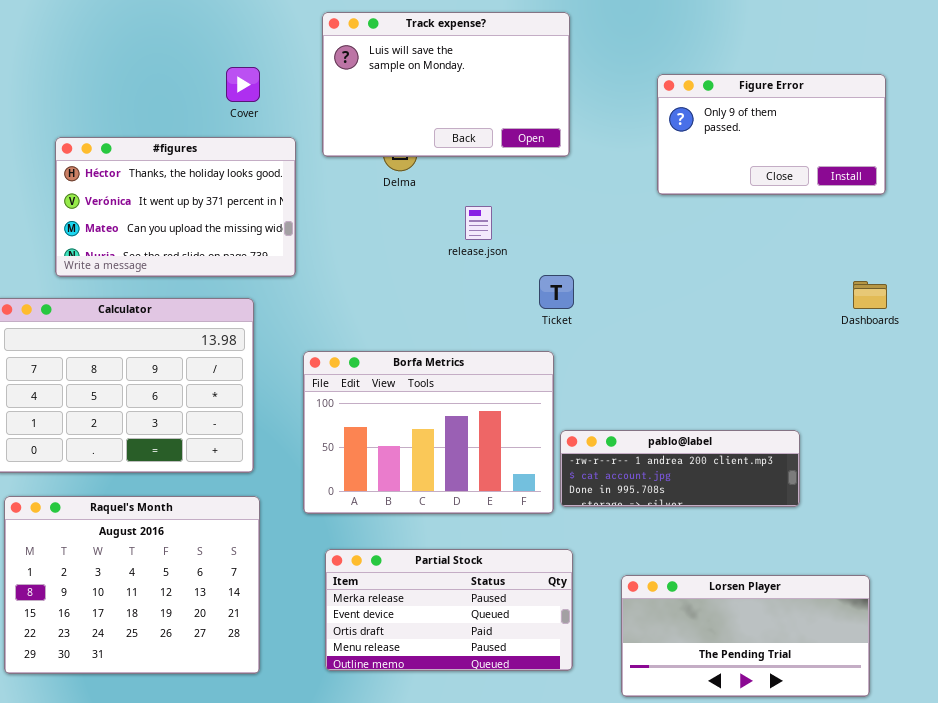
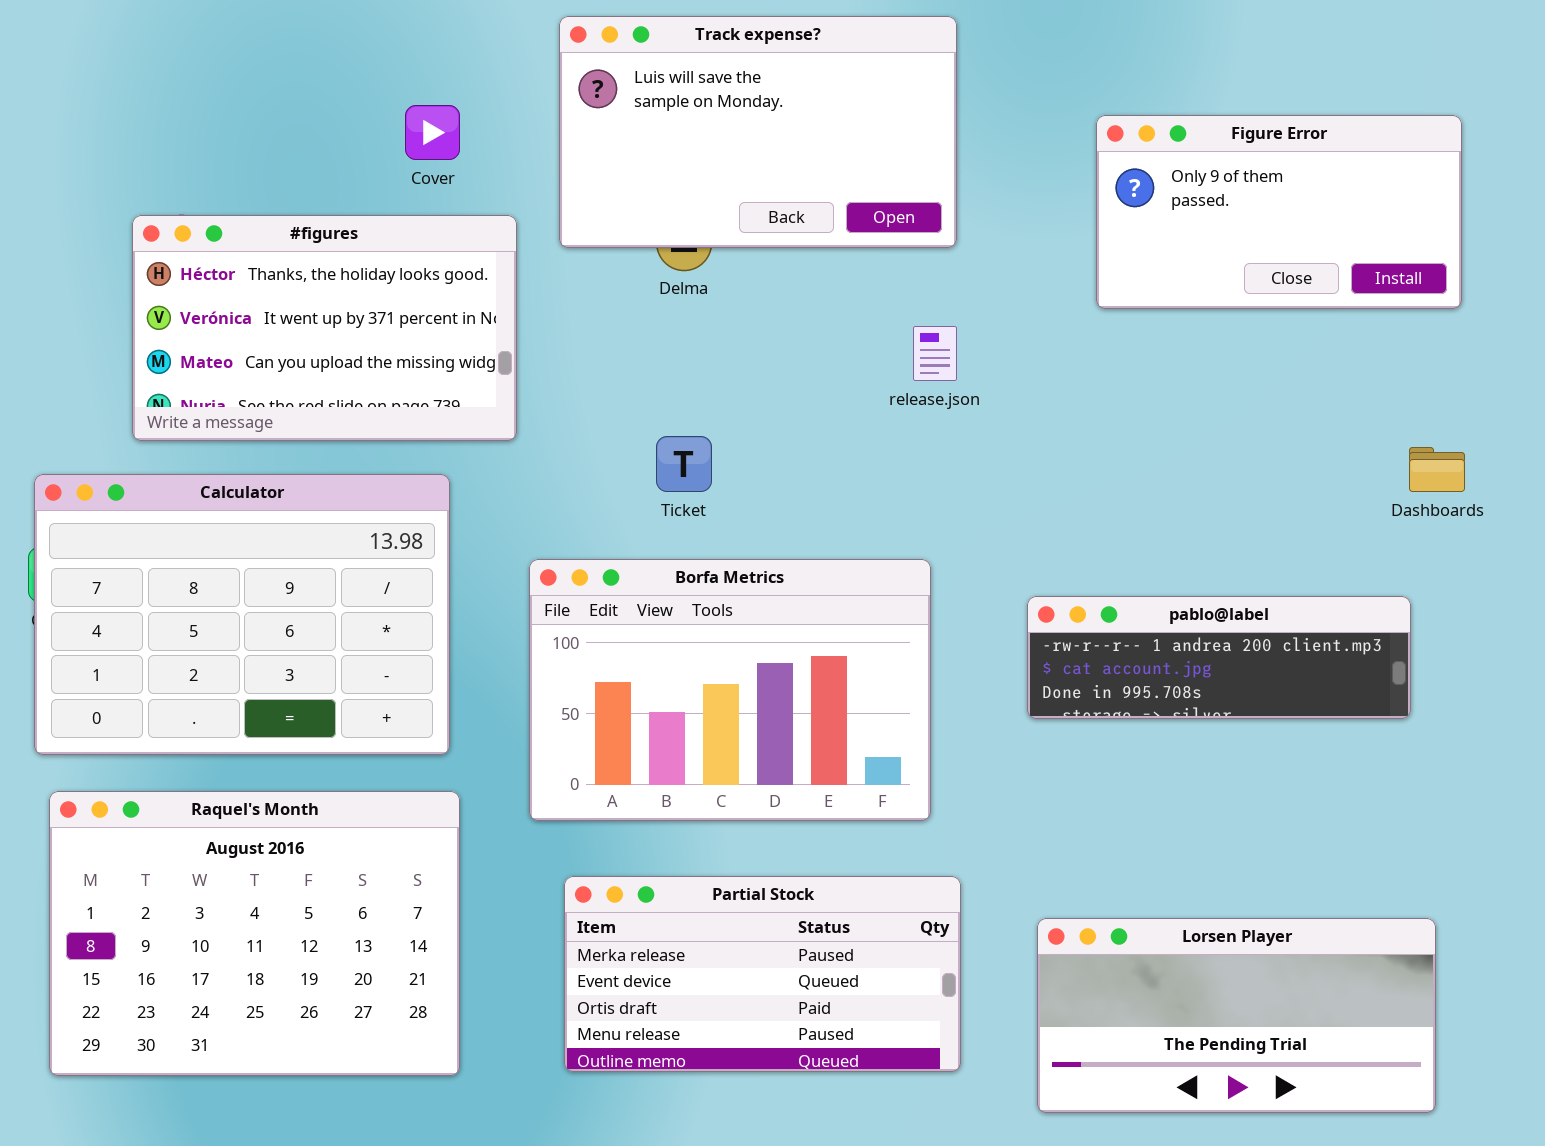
release.json: [465,206,492,240] -> [913,326,957,381], moved
Ticket: [539,275,574,309] -> [656,436,712,492], moved
pablo@label: [560,430,800,507] -> [1027,596,1411,719], moved

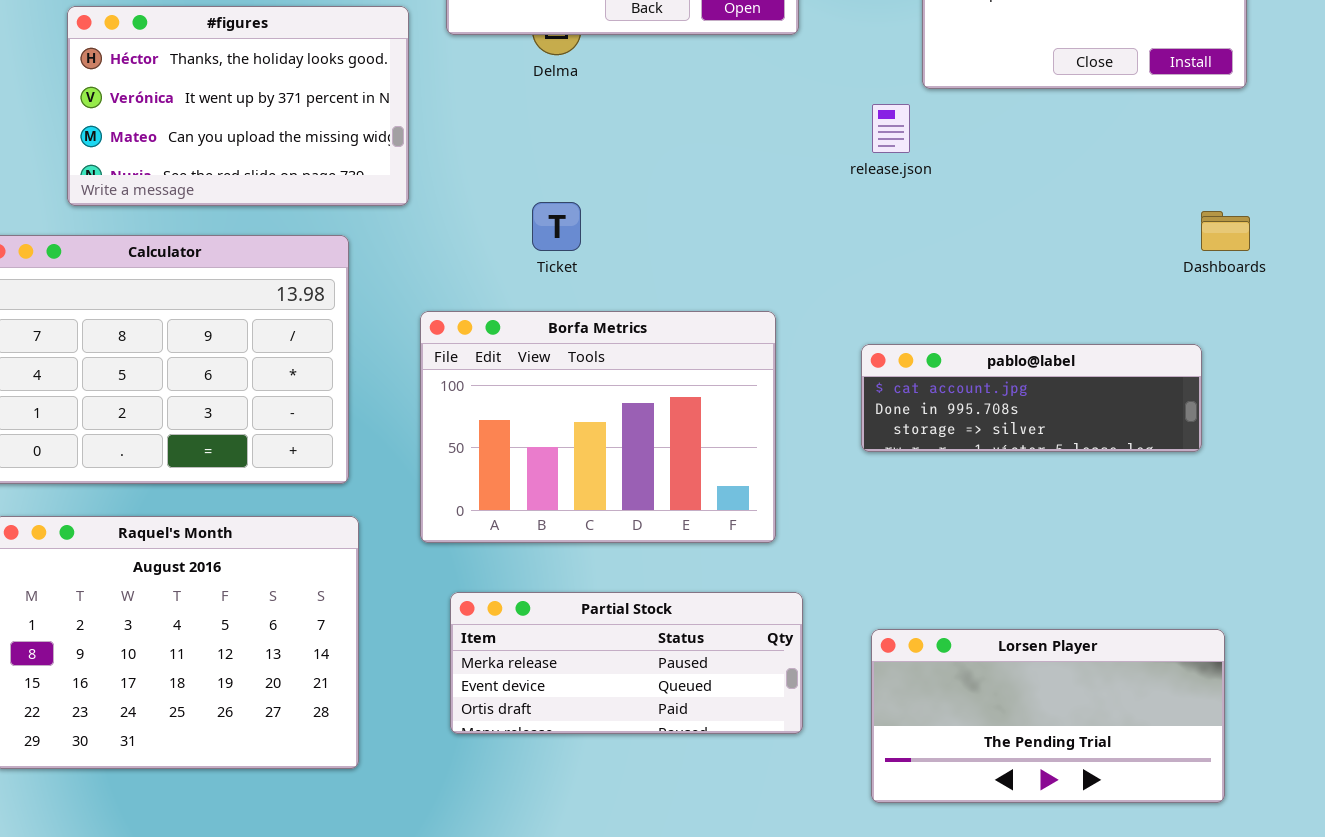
release.json: [913,326,957,381] -> [872,104,910,153], moved
pablo@label: [1027,596,1411,719] -> [861,344,1202,452], scrolled down 1 row
Partial Stock: [564,876,961,1072] -> [450,592,803,734], resized

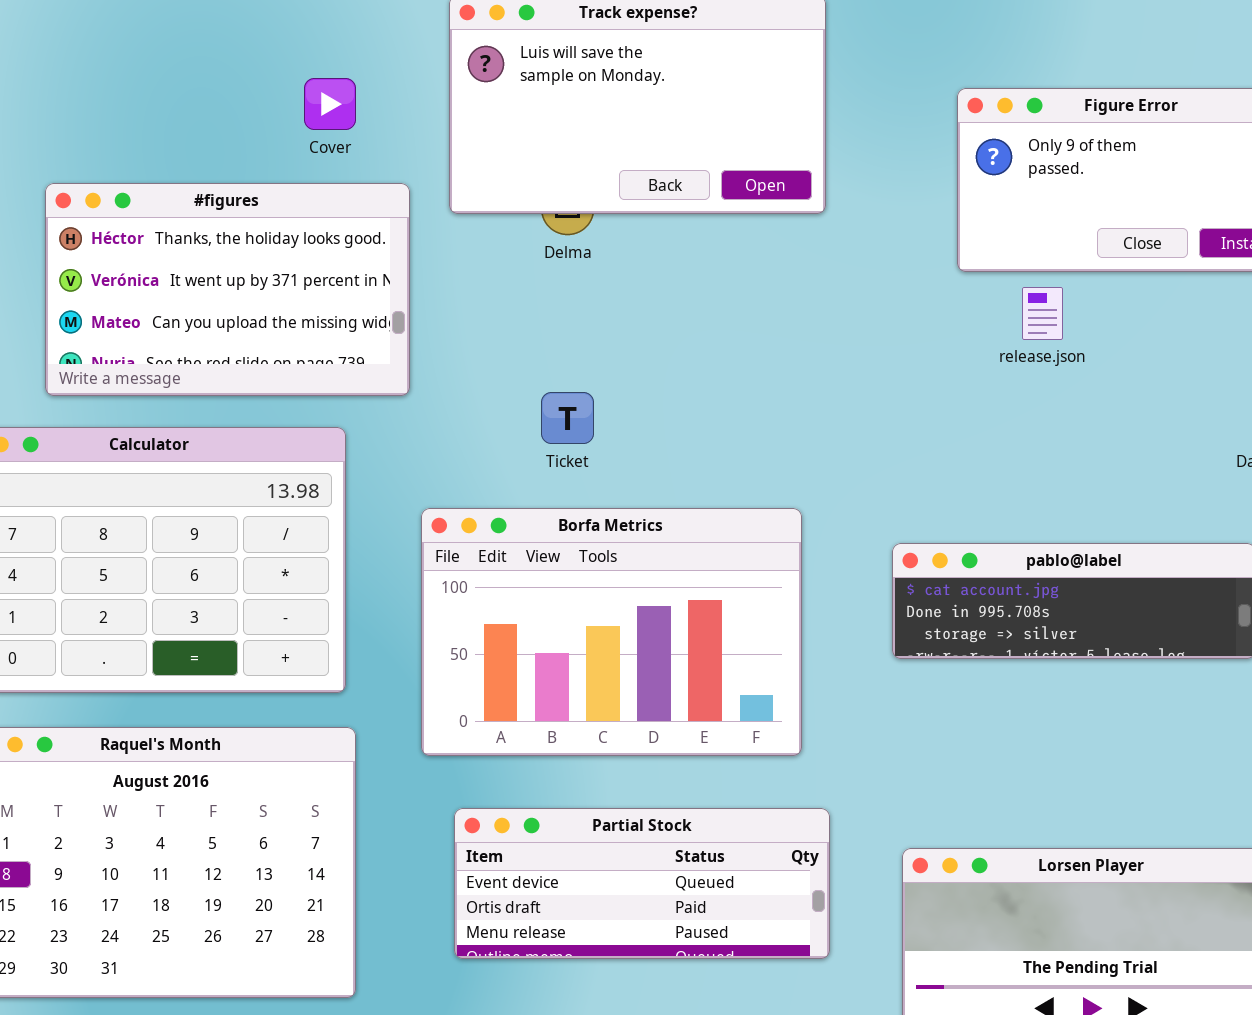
release.json: [872,104,910,153] -> [1022,287,1063,340], moved
Partial Stock: [450,592,803,734] -> [454,808,830,959], scrolled down 1 row

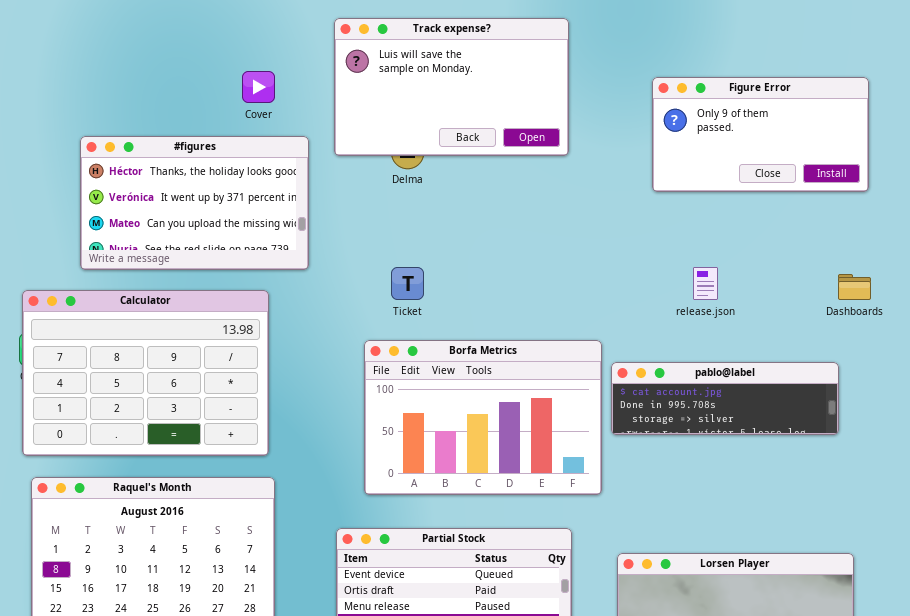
release.json: [1022,287,1063,340] -> [693,267,718,300], moved
Borfa Metrics: [421,508,802,756] -> [364,340,602,495], moved

